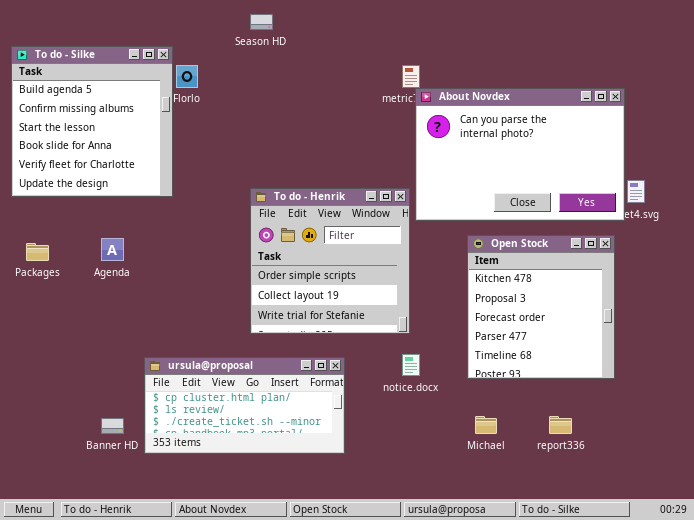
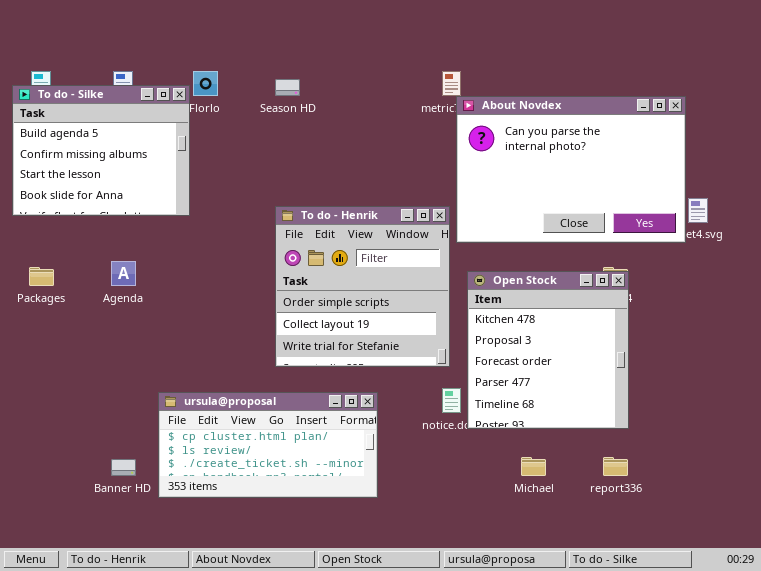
Season HD: [250,14,273,30] -> [275,79,300,96], moved
To do - Silke: [11,46,173,197] -> [12,85,190,216], resized
Open Stock: [467,235,615,379] -> [467,271,629,429], moved

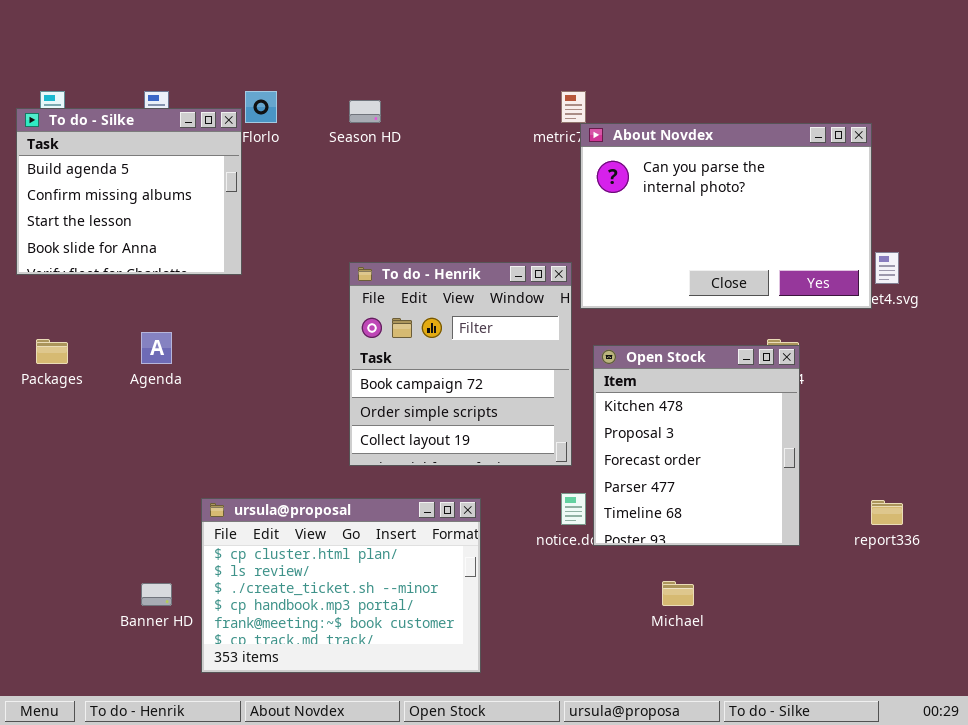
To do - Henrik: [275,206,450,367] -> [349,262,572,466], scrolled up 1 row
ursula@proposal: [158,392,378,498] -> [201,498,481,673], resized
report336: [603,457,628,476] -> [871,500,903,525], moved

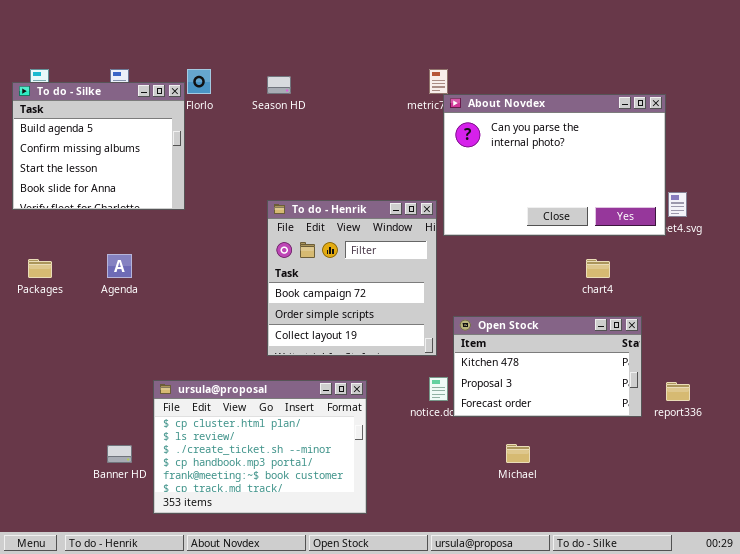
Open Stock: [593,345,800,546] -> [453,316,642,417], resized

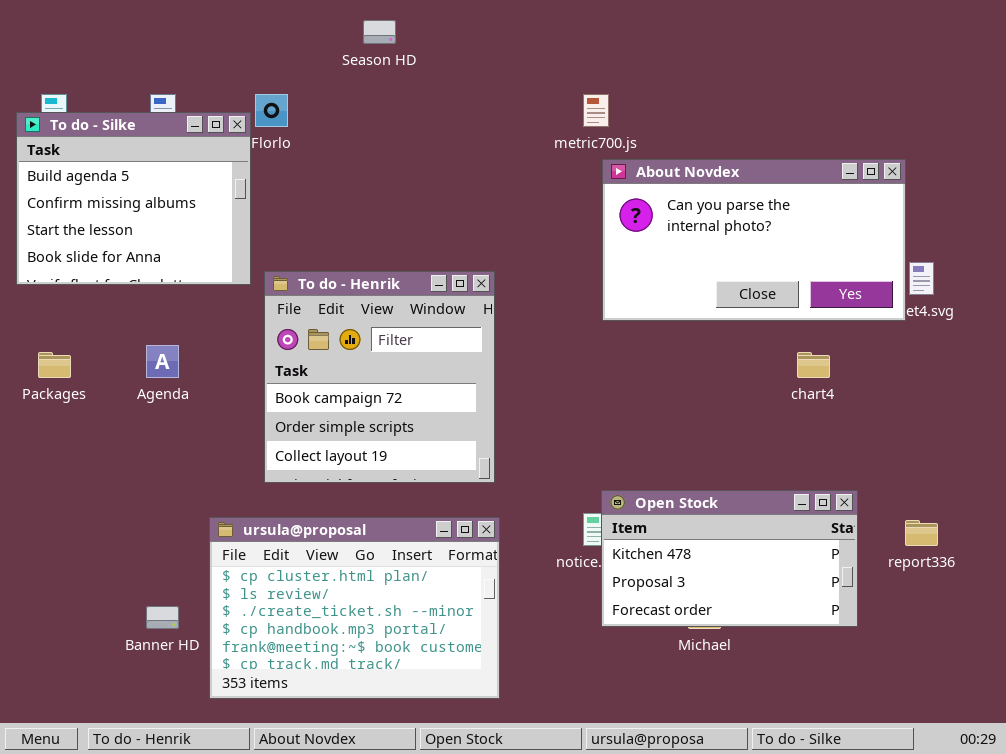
Season HD: [267,76,291,94] -> [363,20,396,44], moved
About Novdex: [443,94,666,236] -> [602,159,906,321], resized
To do - Henrik: [267,200,437,356] -> [264,271,495,483], moved
Open Stock: [453,316,642,417] -> [601,490,858,627], moved

